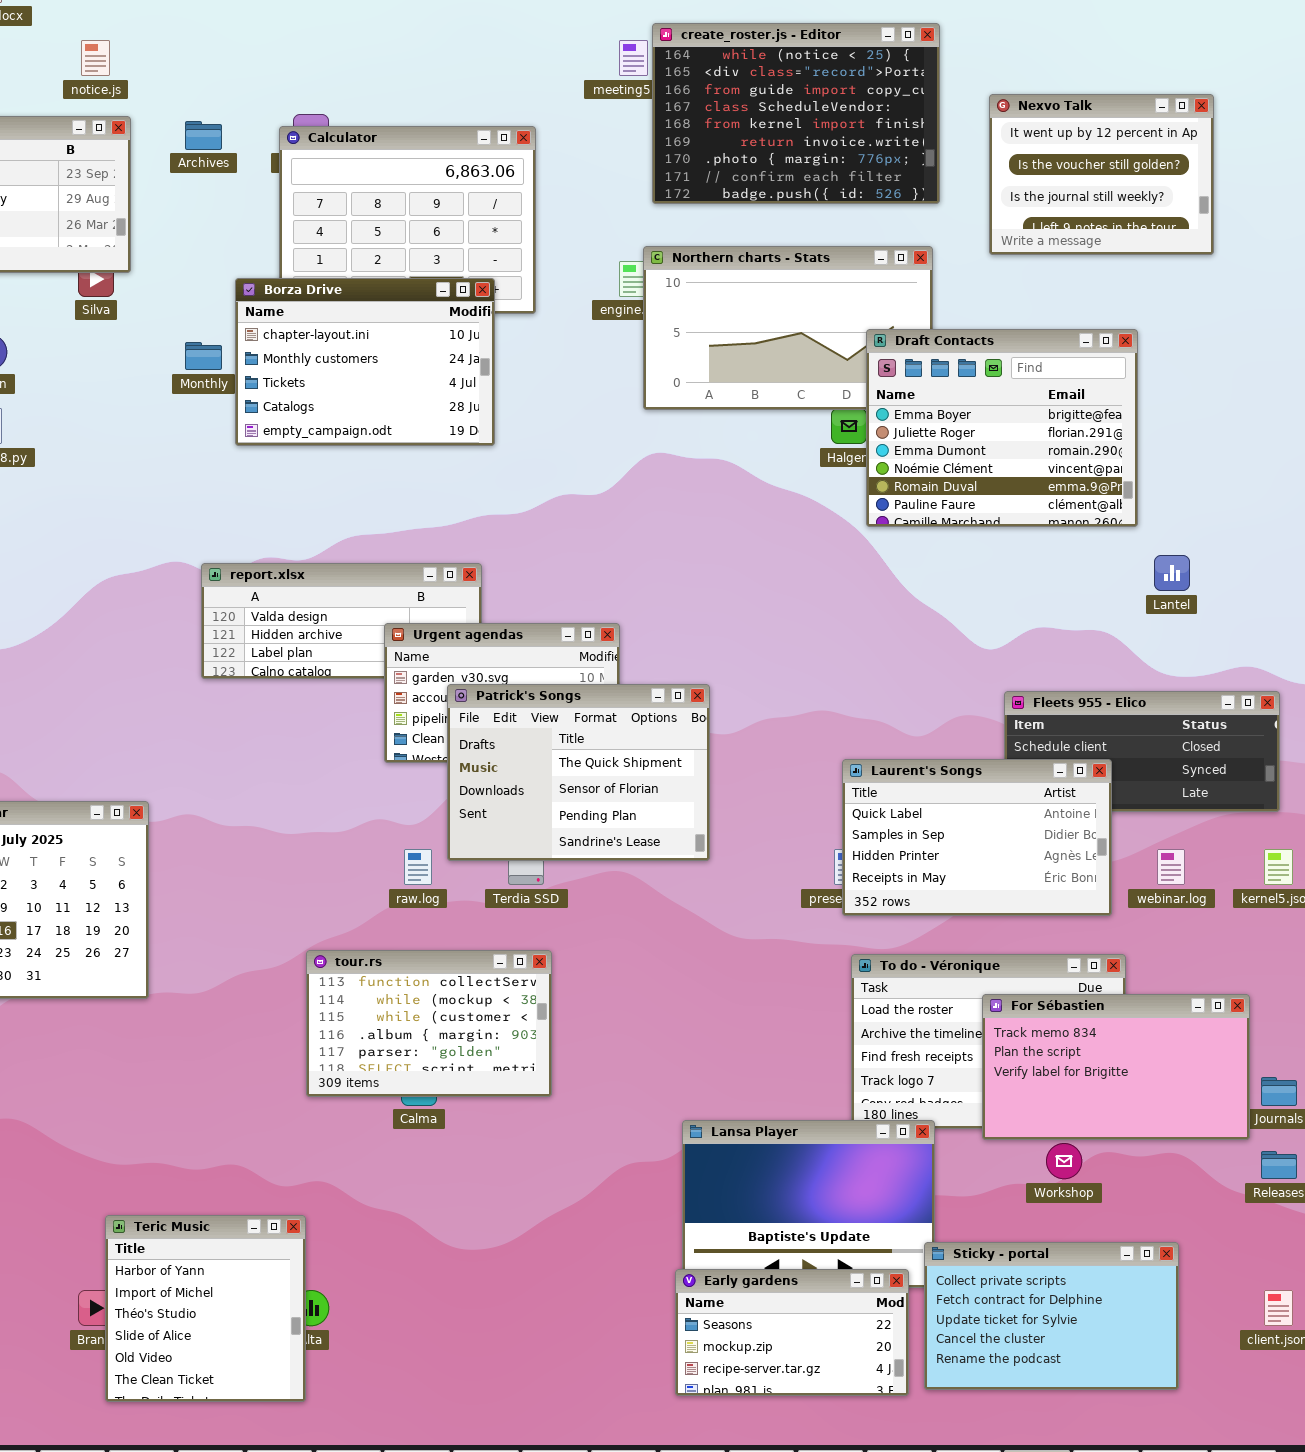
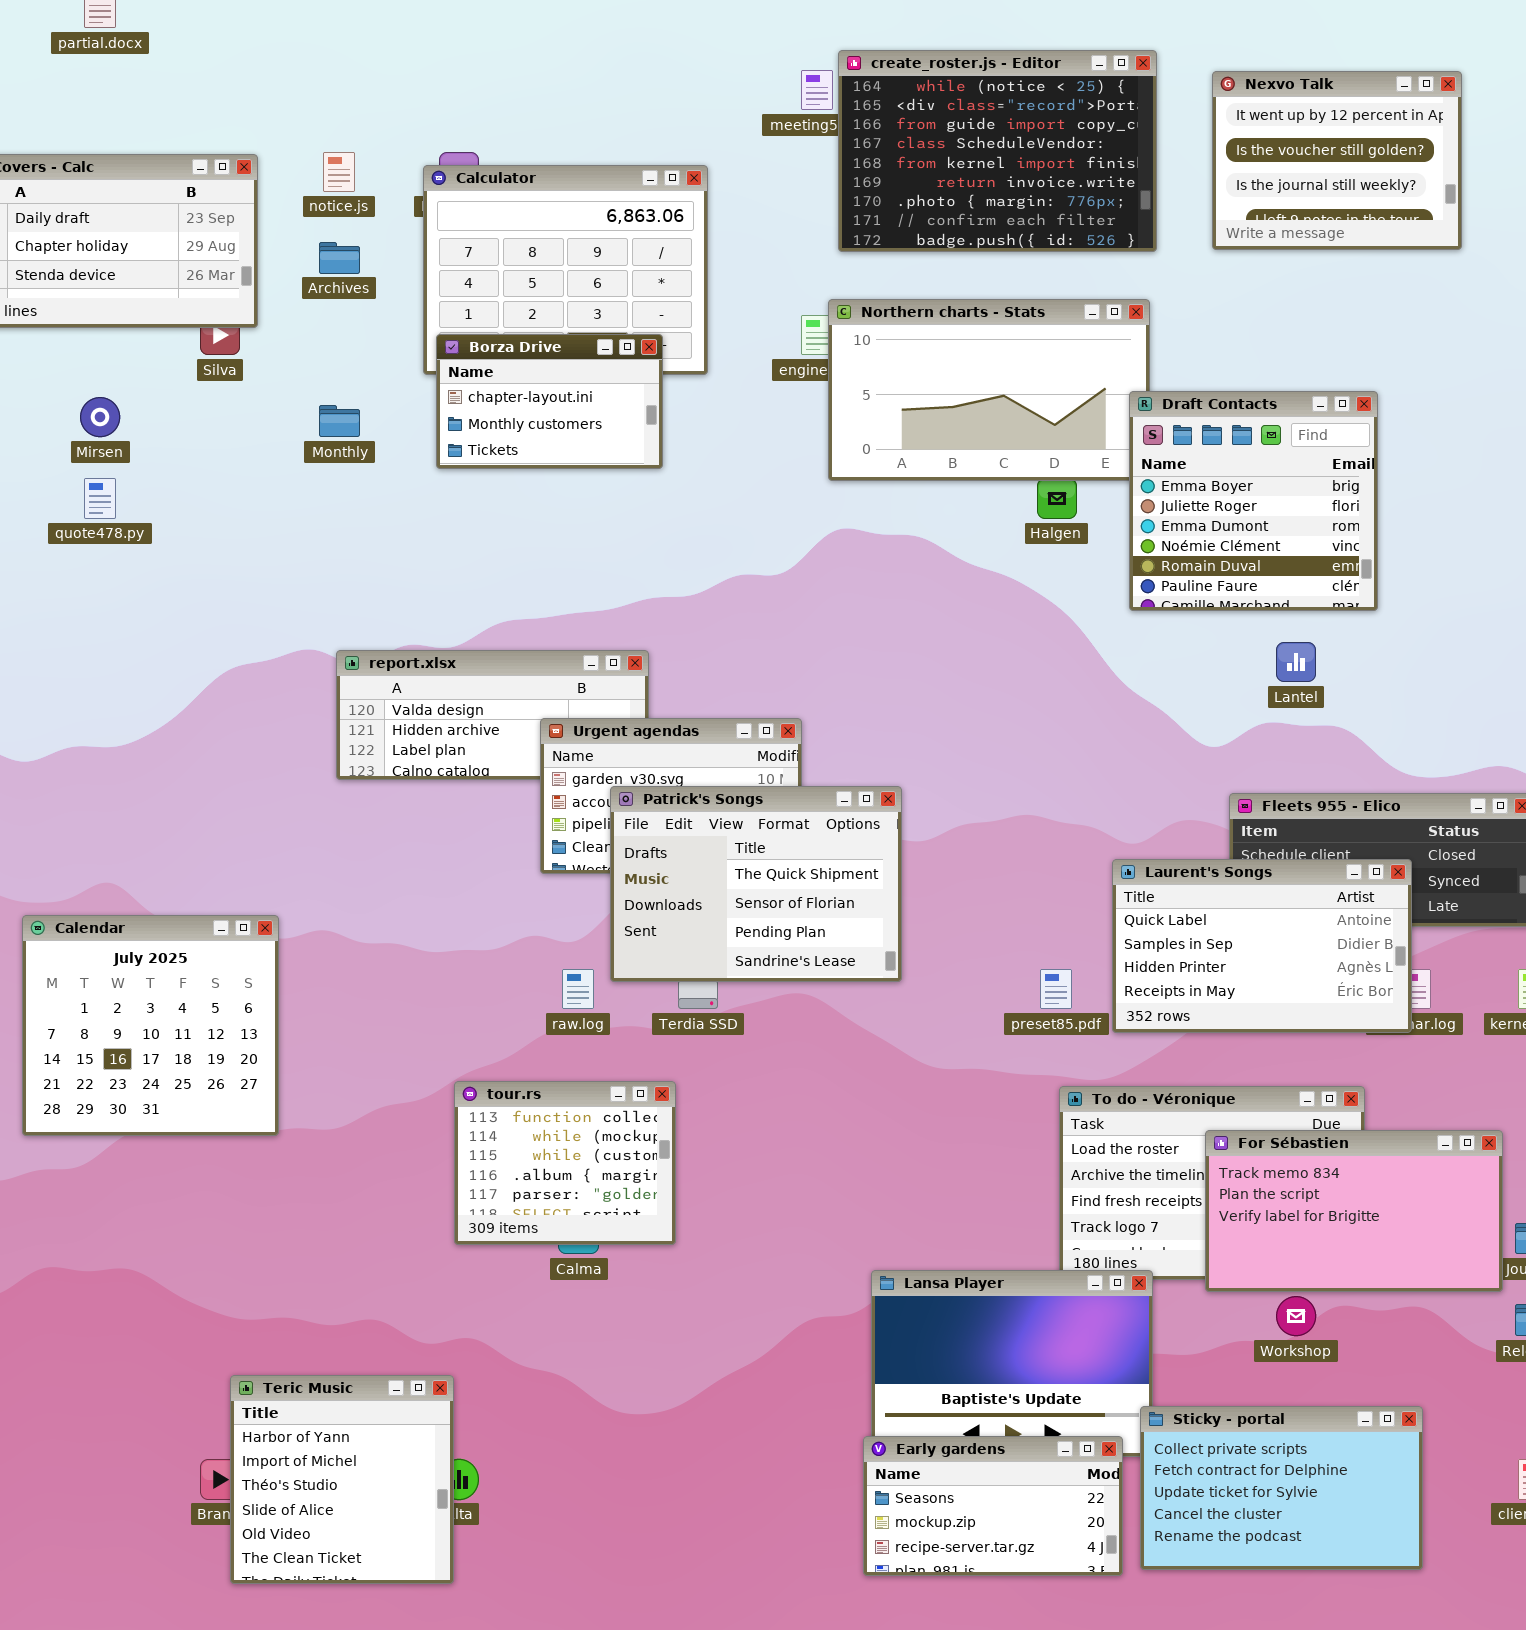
notice.js: [81,40,110,76] -> [323,152,355,192], moved
Nexvo Talk: [989,94,1214,255] -> [1212,71,1462,250], moved
Archives: [185,121,222,150] -> [319,242,360,274], moved
Borza Drive: [235,278,495,446] -> [436,334,663,469], resized
Draft Contacts: [866,329,1138,527] -> [1129,391,1378,611], resized
Lantel: [1154,555,1190,591] -> [1276,642,1316,682], moved
Laurent's Songs: [842,759,1112,916] -> [1112,859,1412,1033], moved
tour.rs: [306,950,552,1097] -> [454,1081,676,1245], resized

